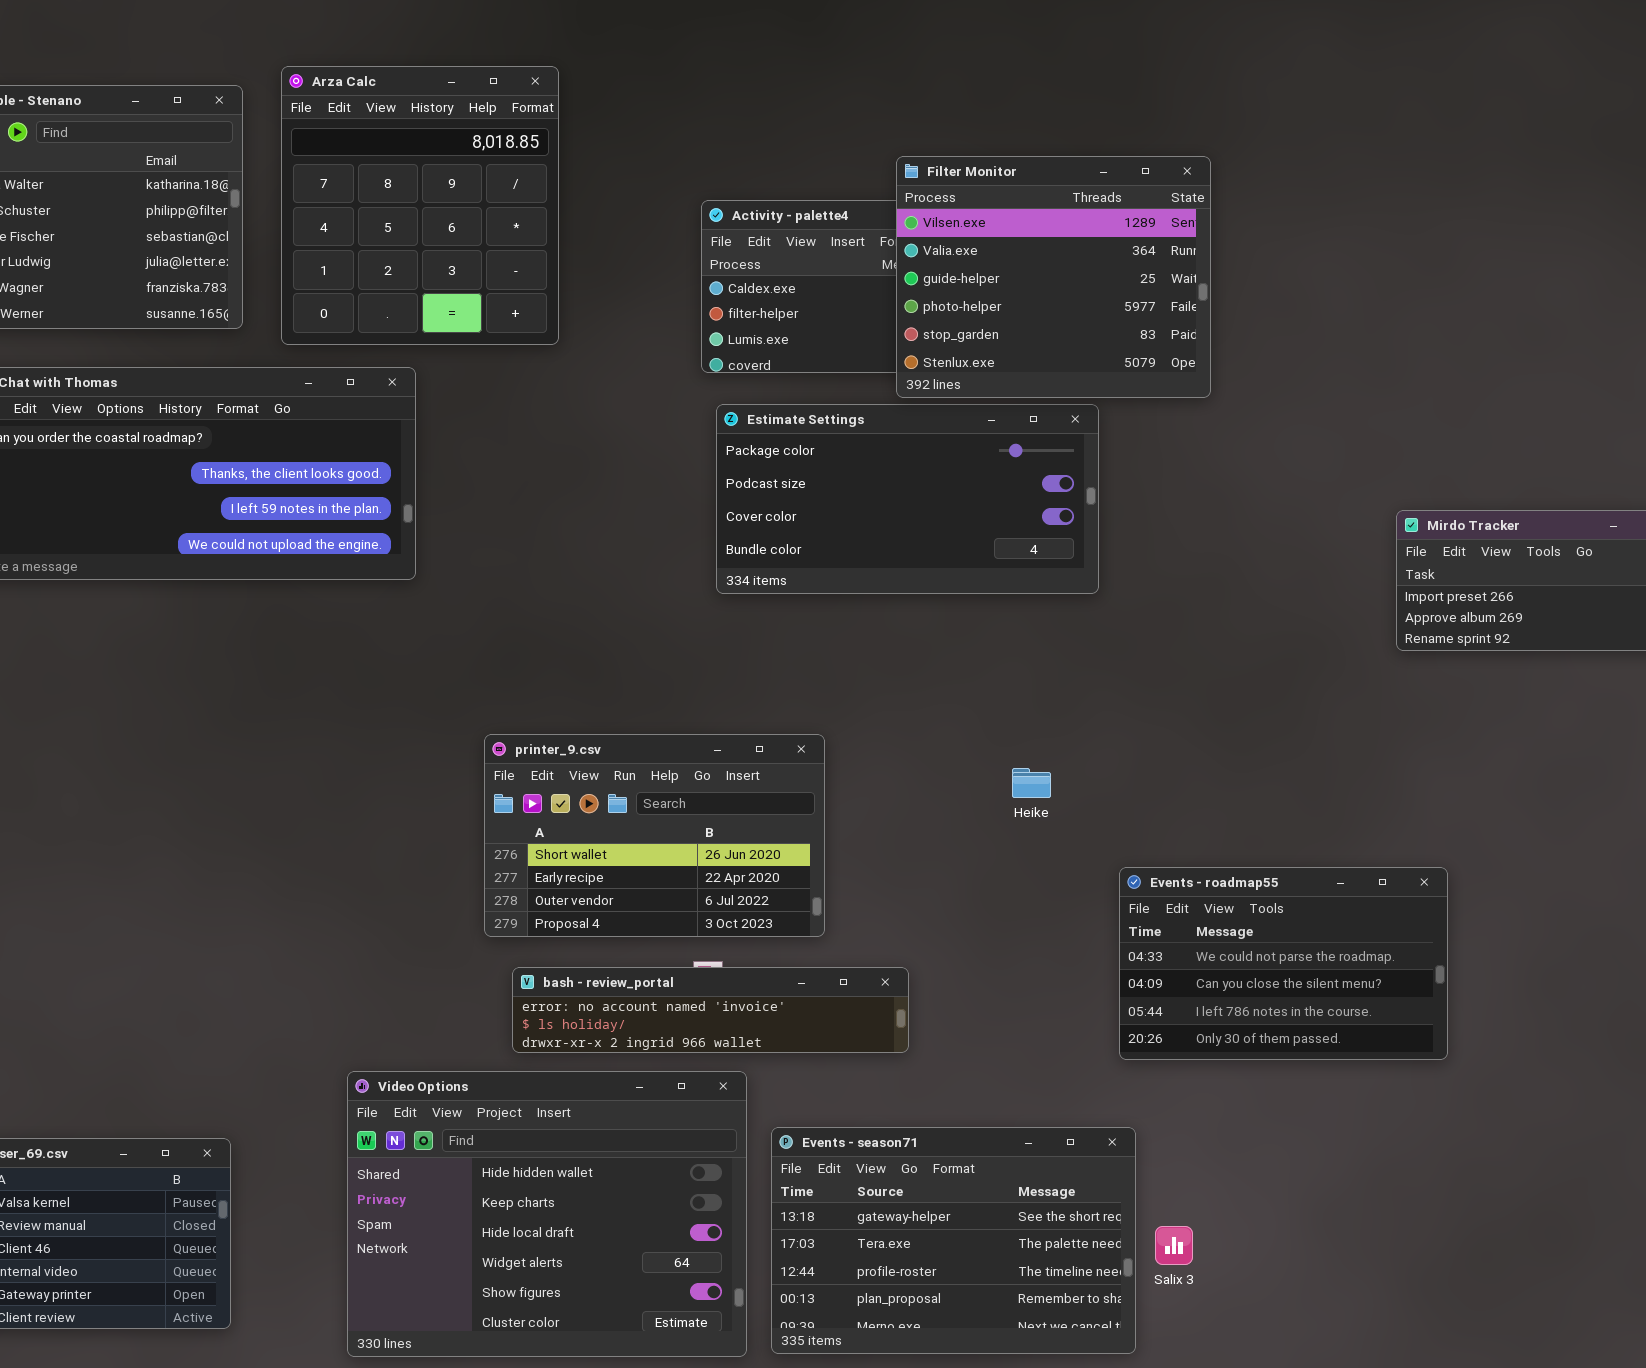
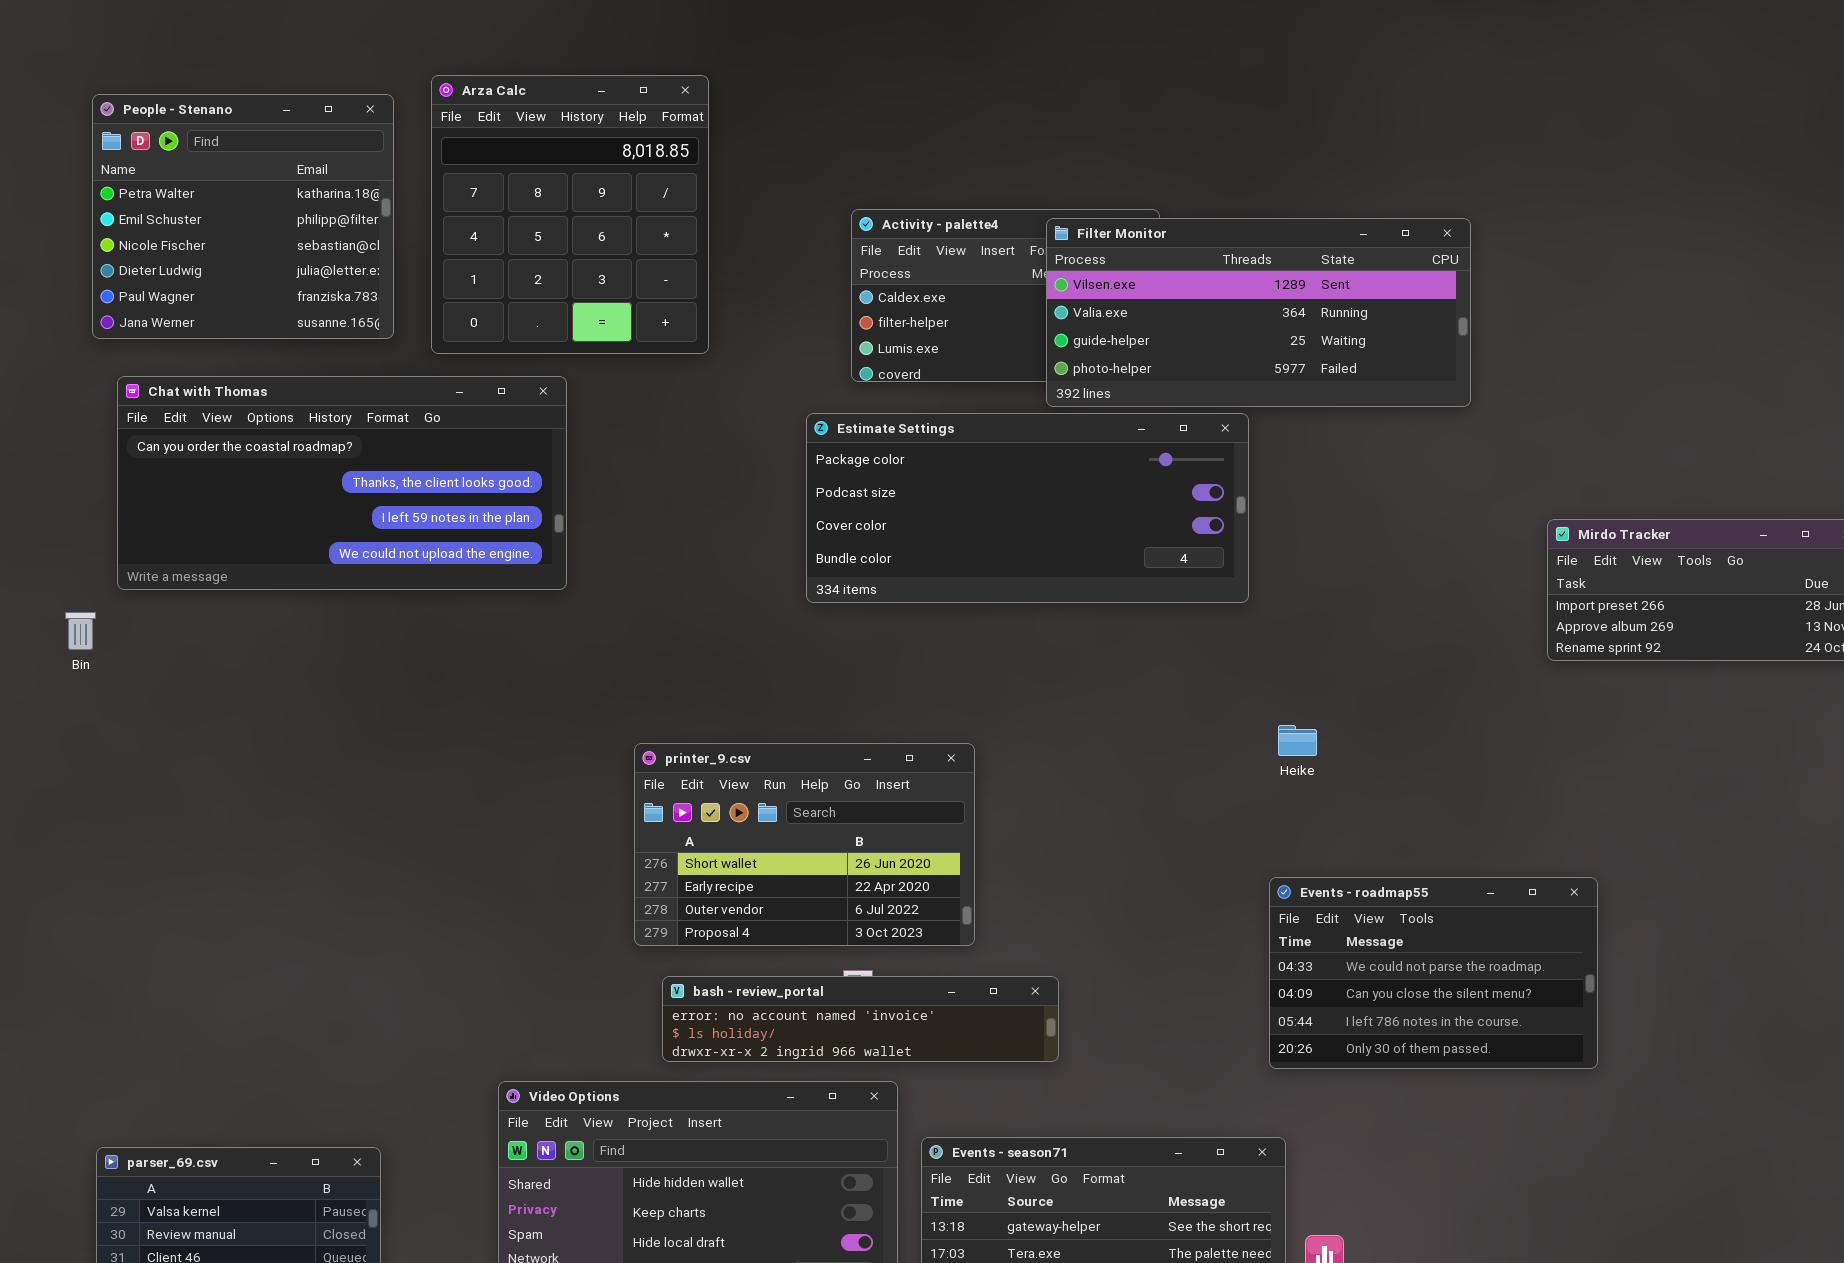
Filter Monitor: [896,156,1211,398] -> [1046,218,1471,407], resized
Estimate Settings: [716,404,1099,594] -> [806,413,1249,603], resized
Heike: [1012,768,1051,798] -> [1278,725,1317,756], moved

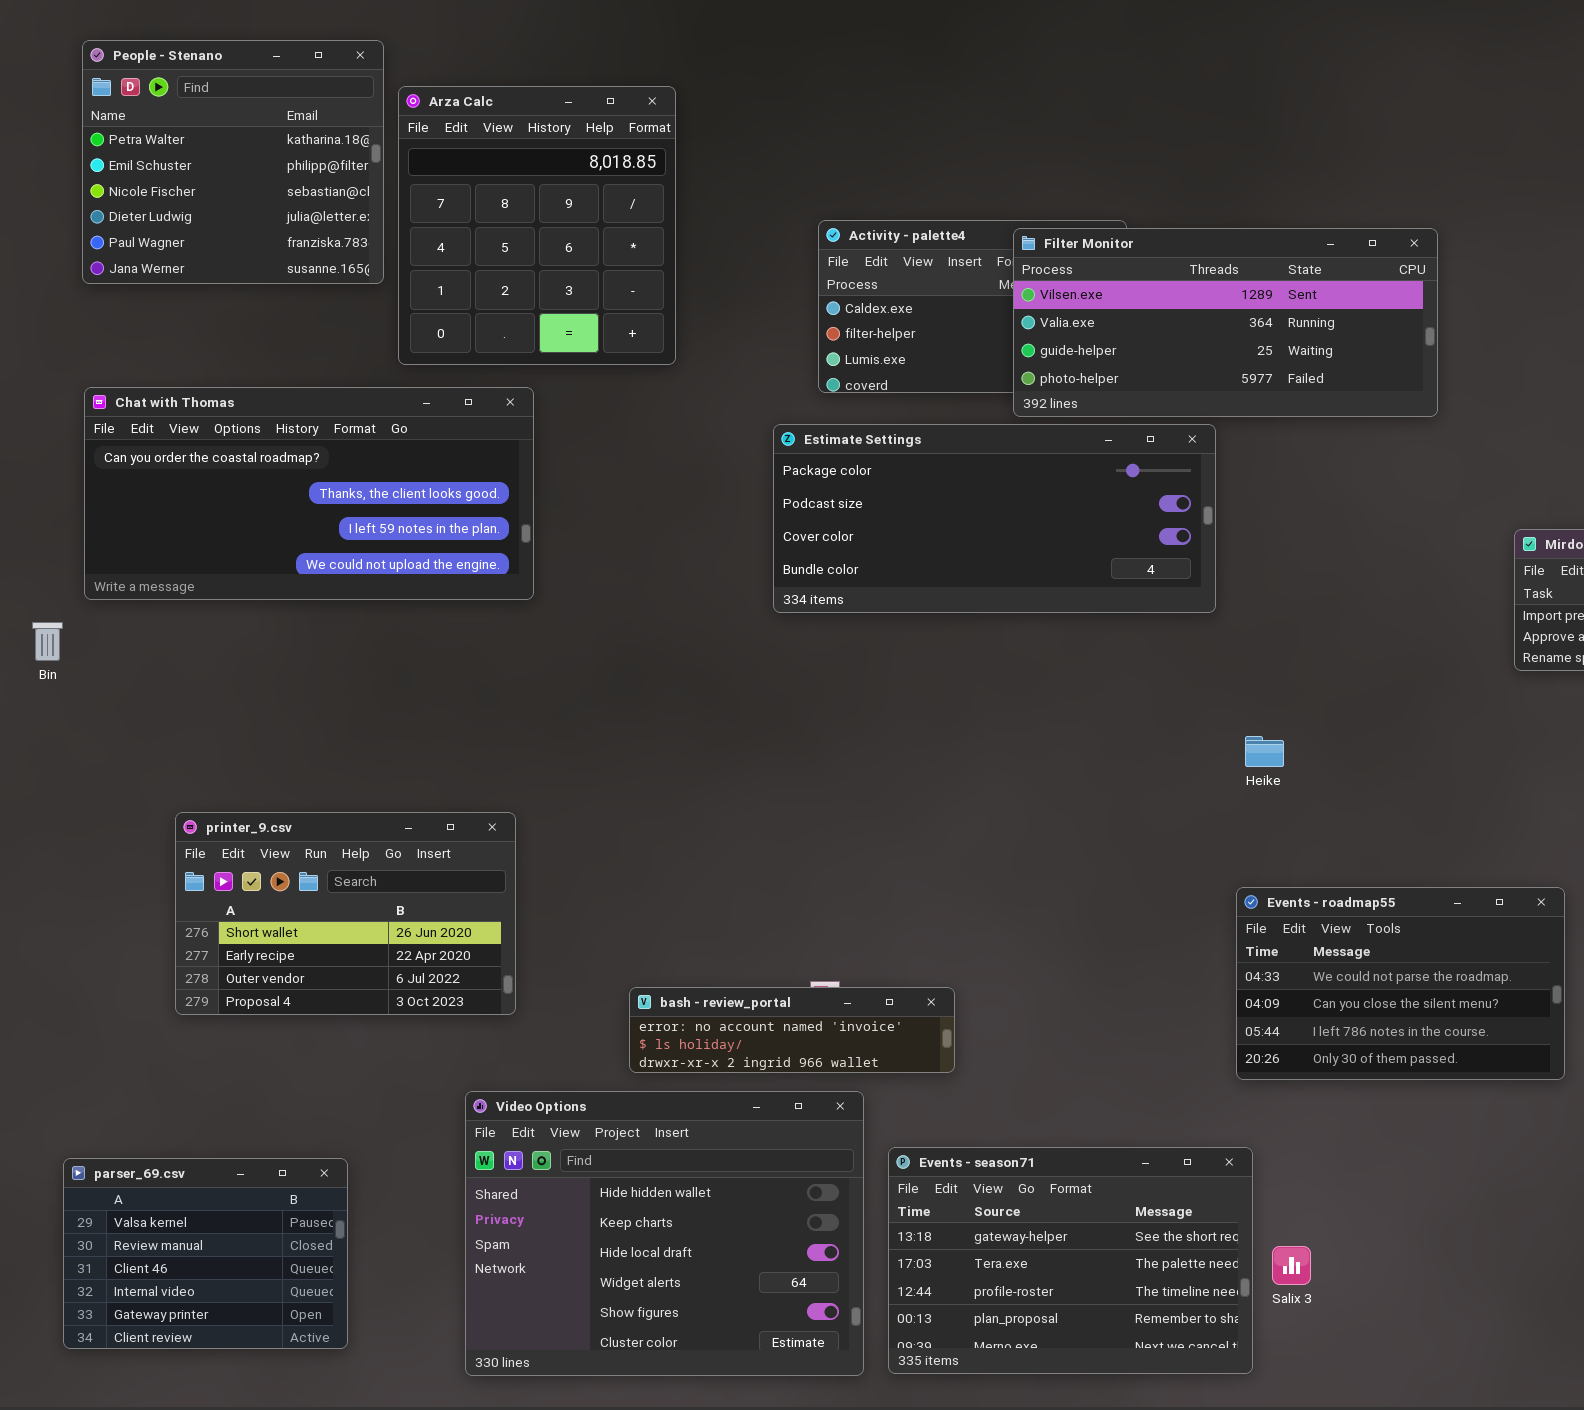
People - Stenano: [92,94,394,339] -> [82,40,384,284], moved
printer_9.csv: [634,743,975,946] -> [175,812,516,1015], moved
bash - review_portal: [662,976,1059,1062] -> [629,987,955,1073], resized

